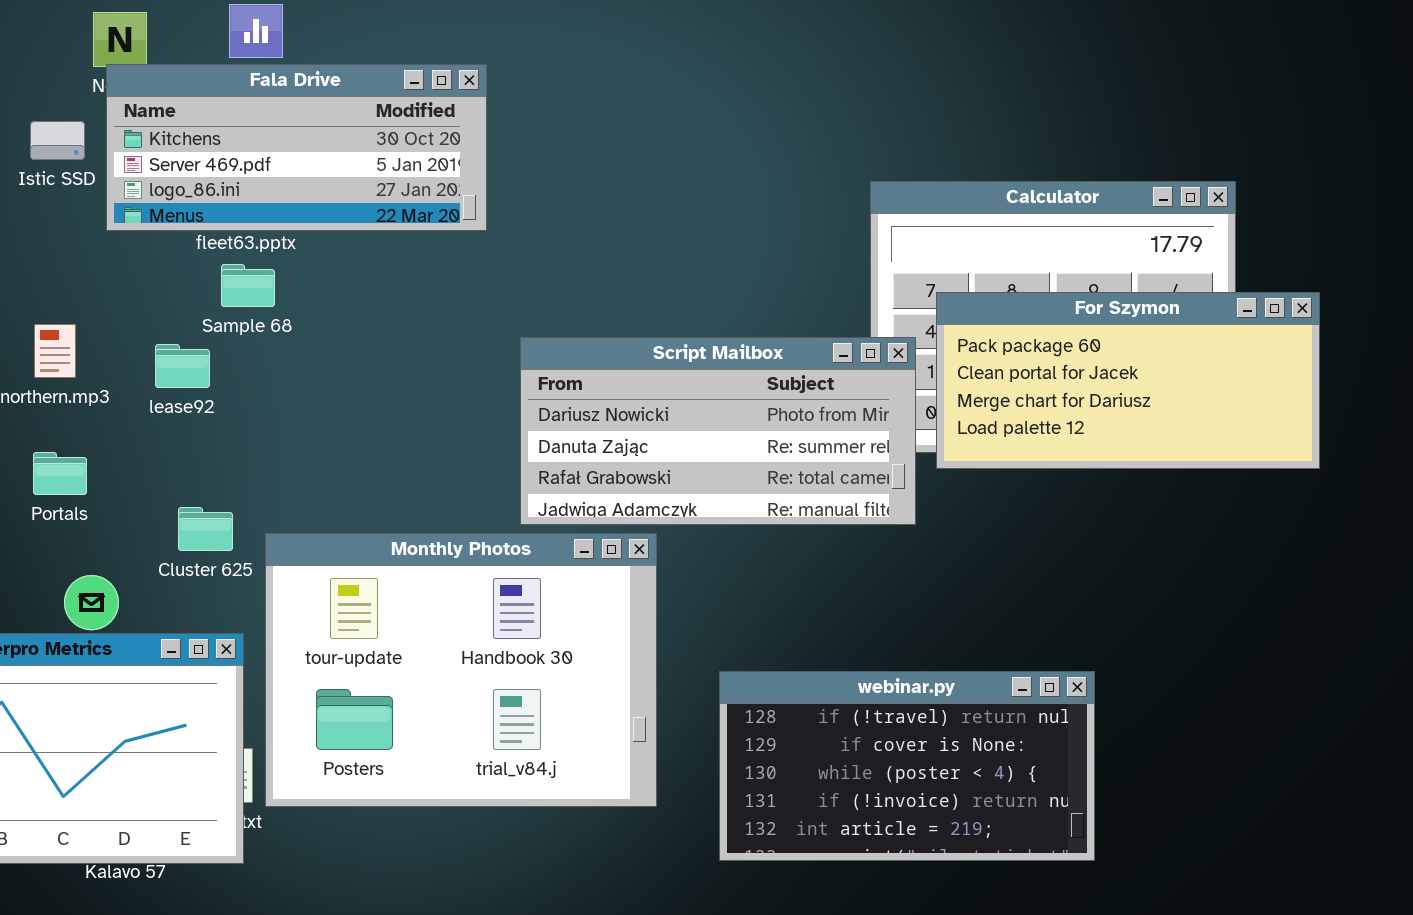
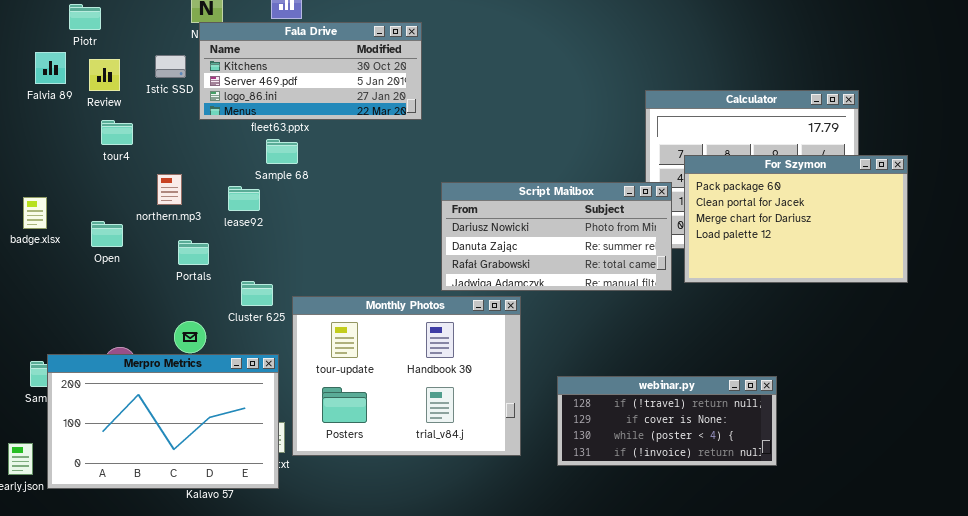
For Szymon: [936,292,1320,469] -> [684,155,908,283], resized
Portals: [33,452,87,495] -> [178,240,209,265], moved
webinar.py: [719,671,1095,861] -> [557,376,777,466], resized

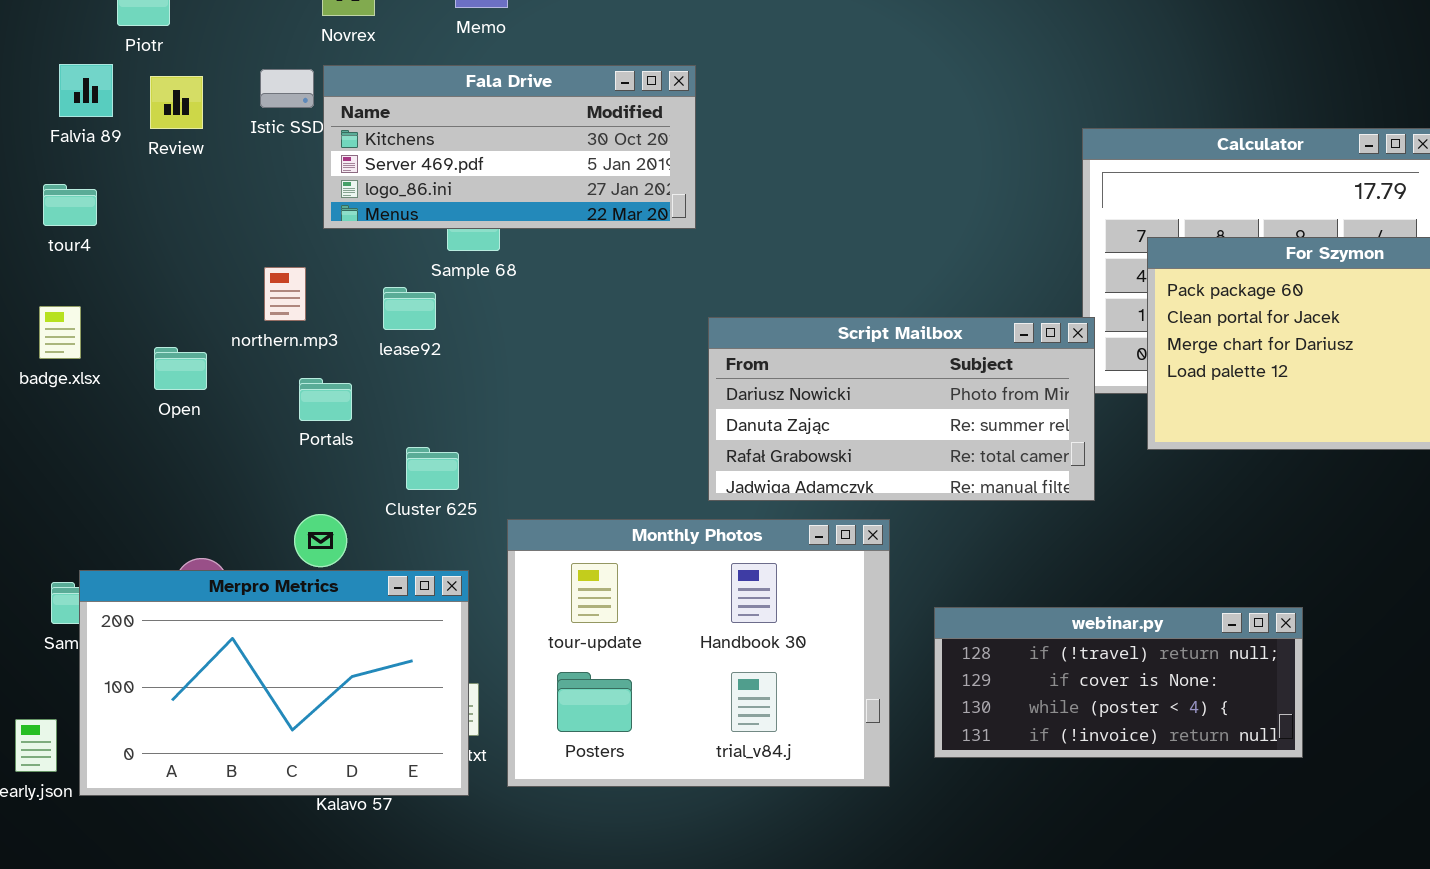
Fala Drive: [199,22,422,120] -> [323,65,696,229], moved
tour4: [101,120,133,145] -> [43,184,97,226], moved
Script Mailbox: [441,182,672,291] -> [708,317,1095,501], moved
Monthly Photos: [292,296,521,456] -> [507,519,890,787], moved

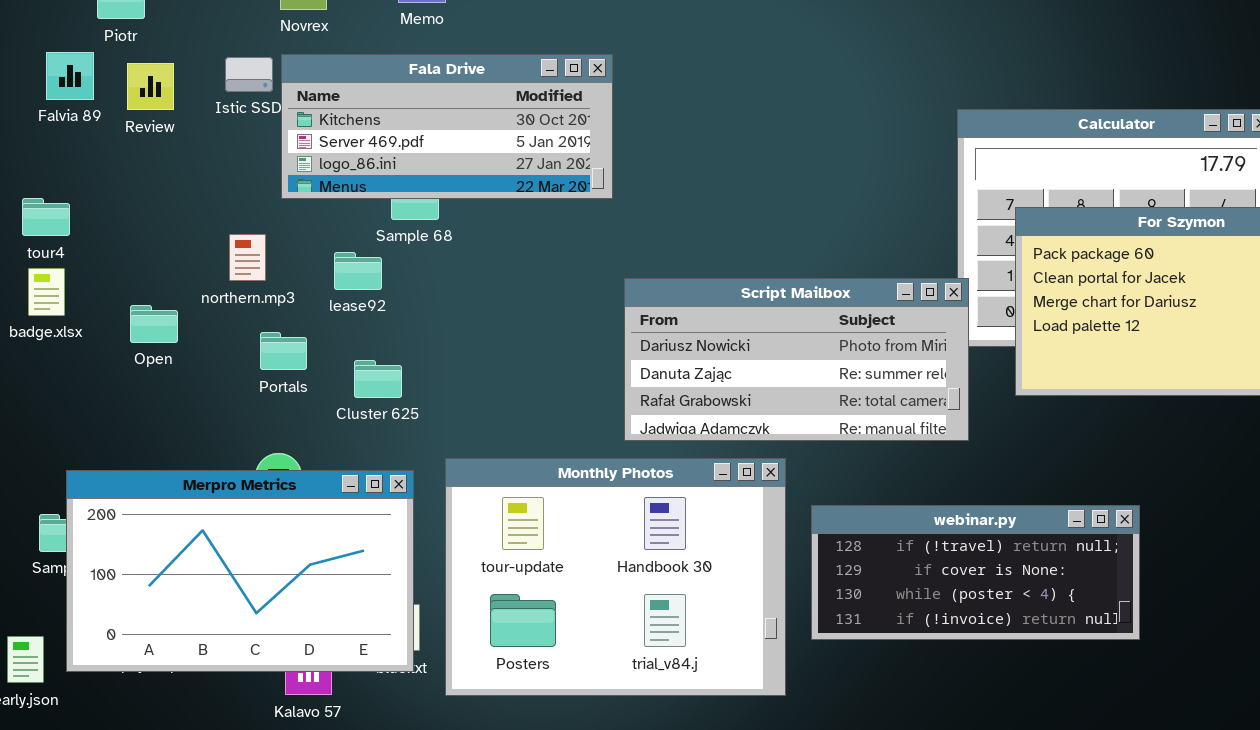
tour4: [43,184,97,226] -> [22,198,70,236], moved
Cluster 625: [406,447,459,490] -> [354,360,402,398], moved
Merpro Metrics: [79,570,469,796] -> [66,470,414,672], moved
webinar.py: [934,607,1303,758] -> [811,505,1140,640], moved

